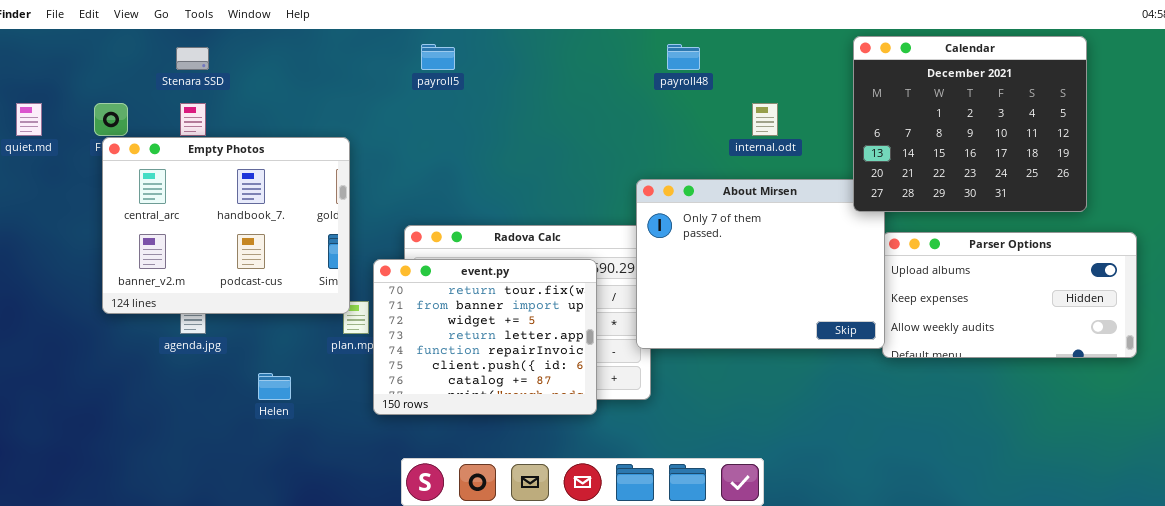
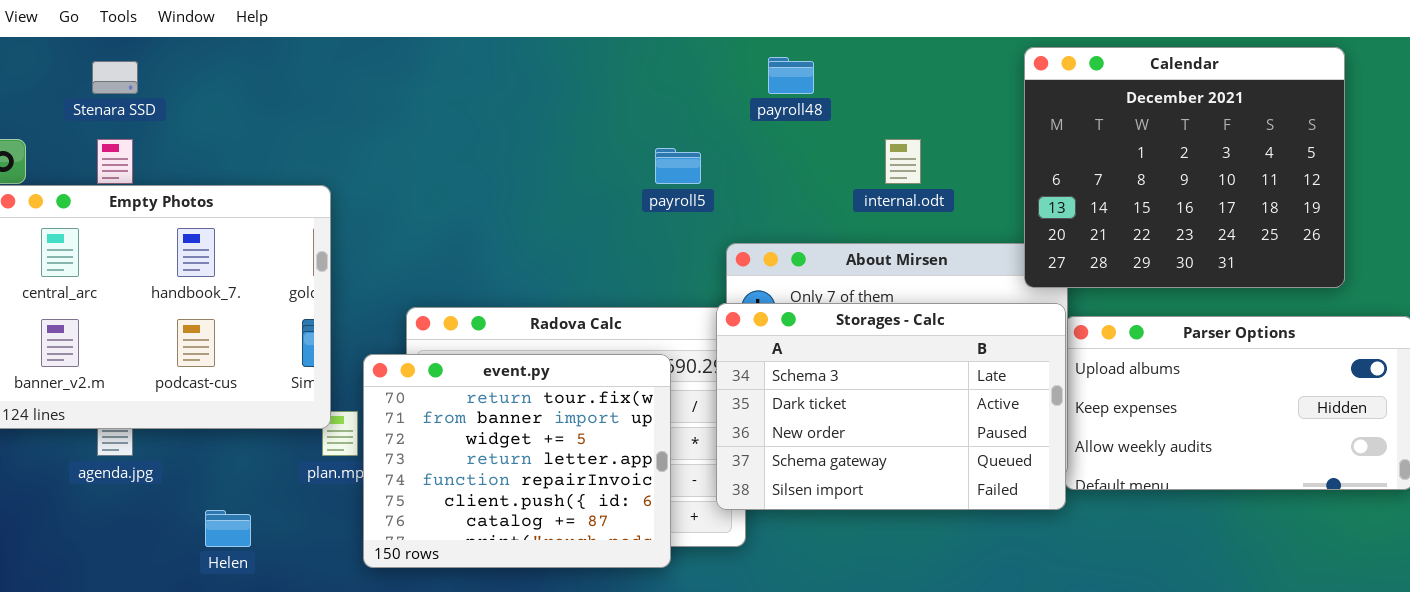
payroll5: [421,44,455,70] -> [655,148,701,184], moved
Storages - Calc: none -> [716,303,1066,510], opened

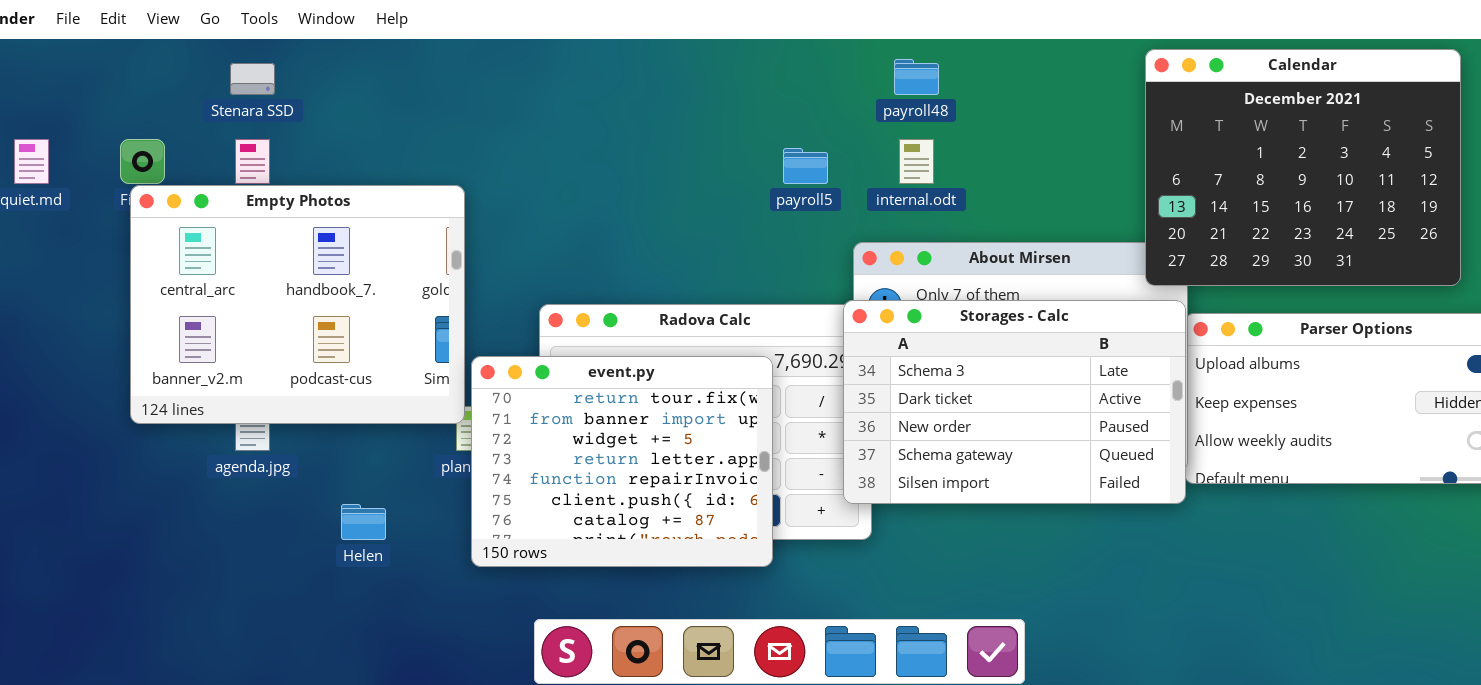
internal.odt: [885,139,921,184] -> [899,139,934,184], moved
event.py: [363,354,671,568] -> [471,356,773,567], moved

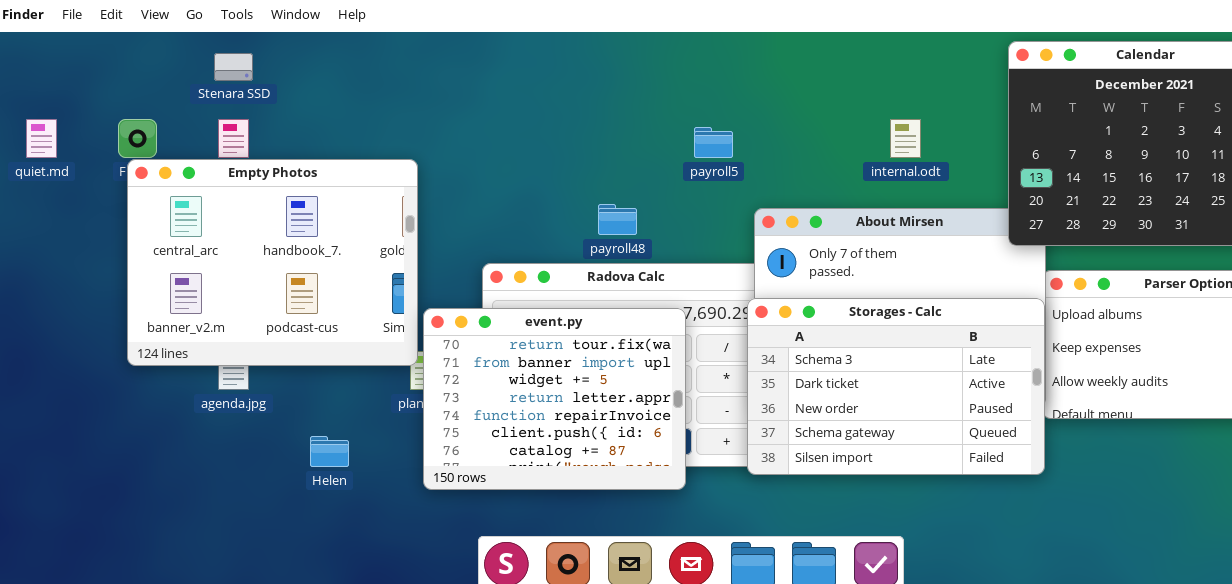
payroll48: [894,59,939,95] -> [598,204,637,235], moved
internal.odt: [899,139,934,184] -> [890,119,921,158], moved
Storages - Calc: [843,300,1186,504] -> [747,298,1045,475], moved

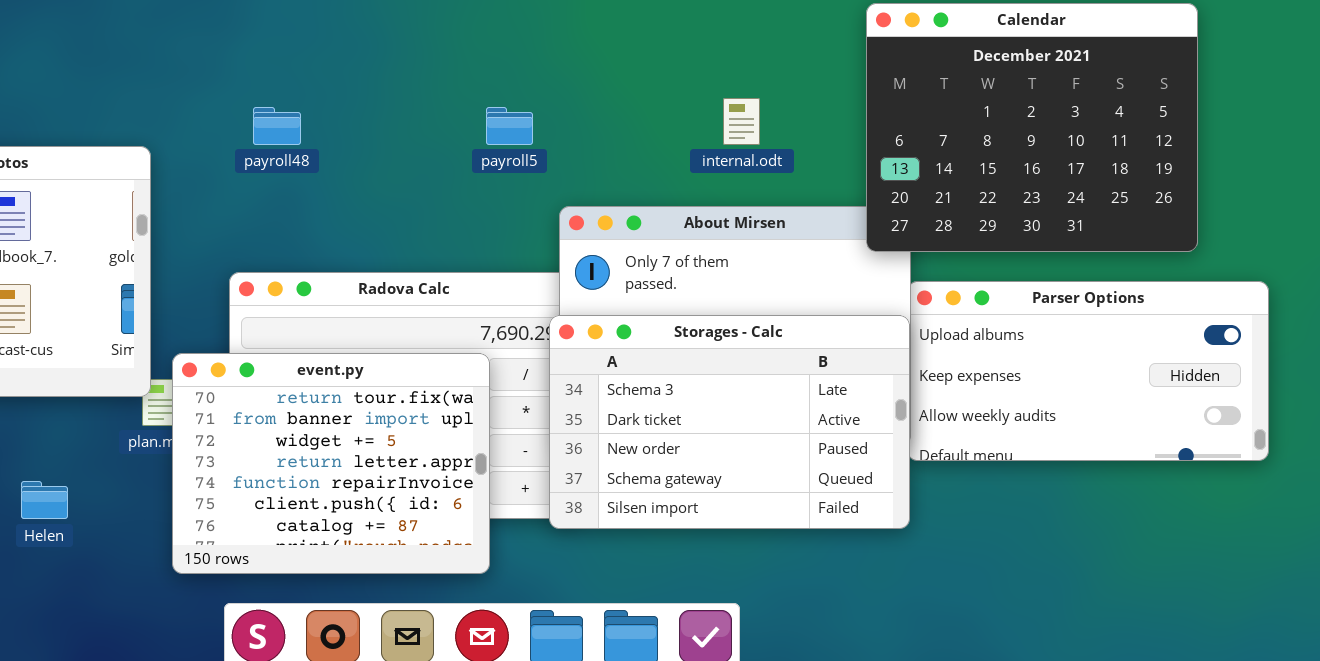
payroll48: [598,204,637,235] -> [253,107,301,145], moved
event.py: [423,308,686,490] -> [172,353,490,574], moved

